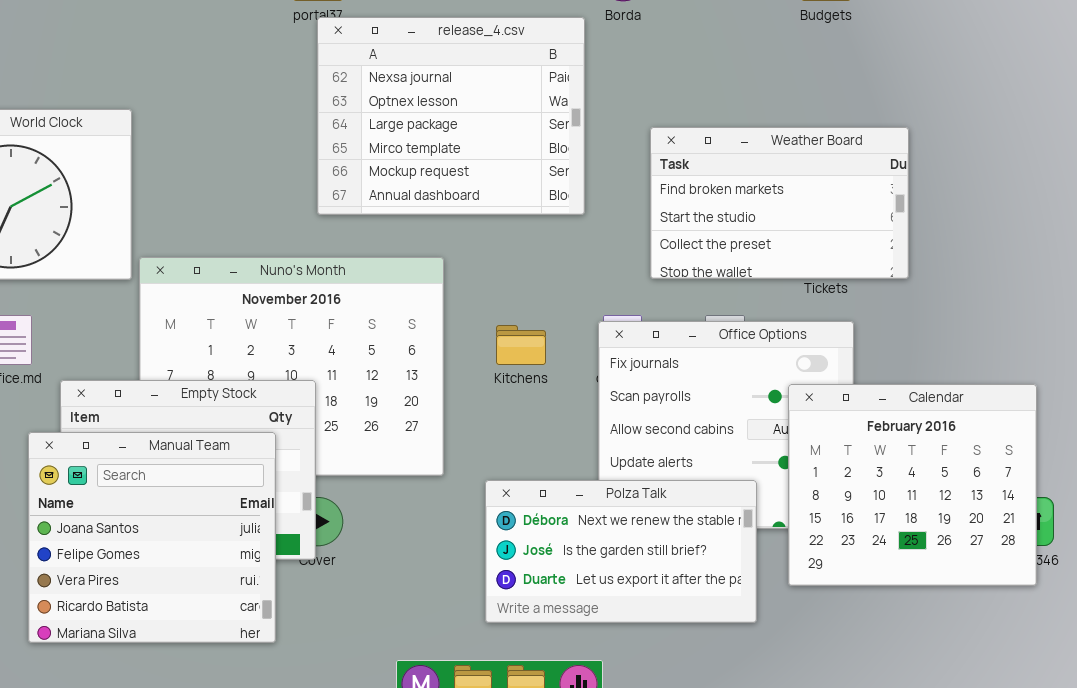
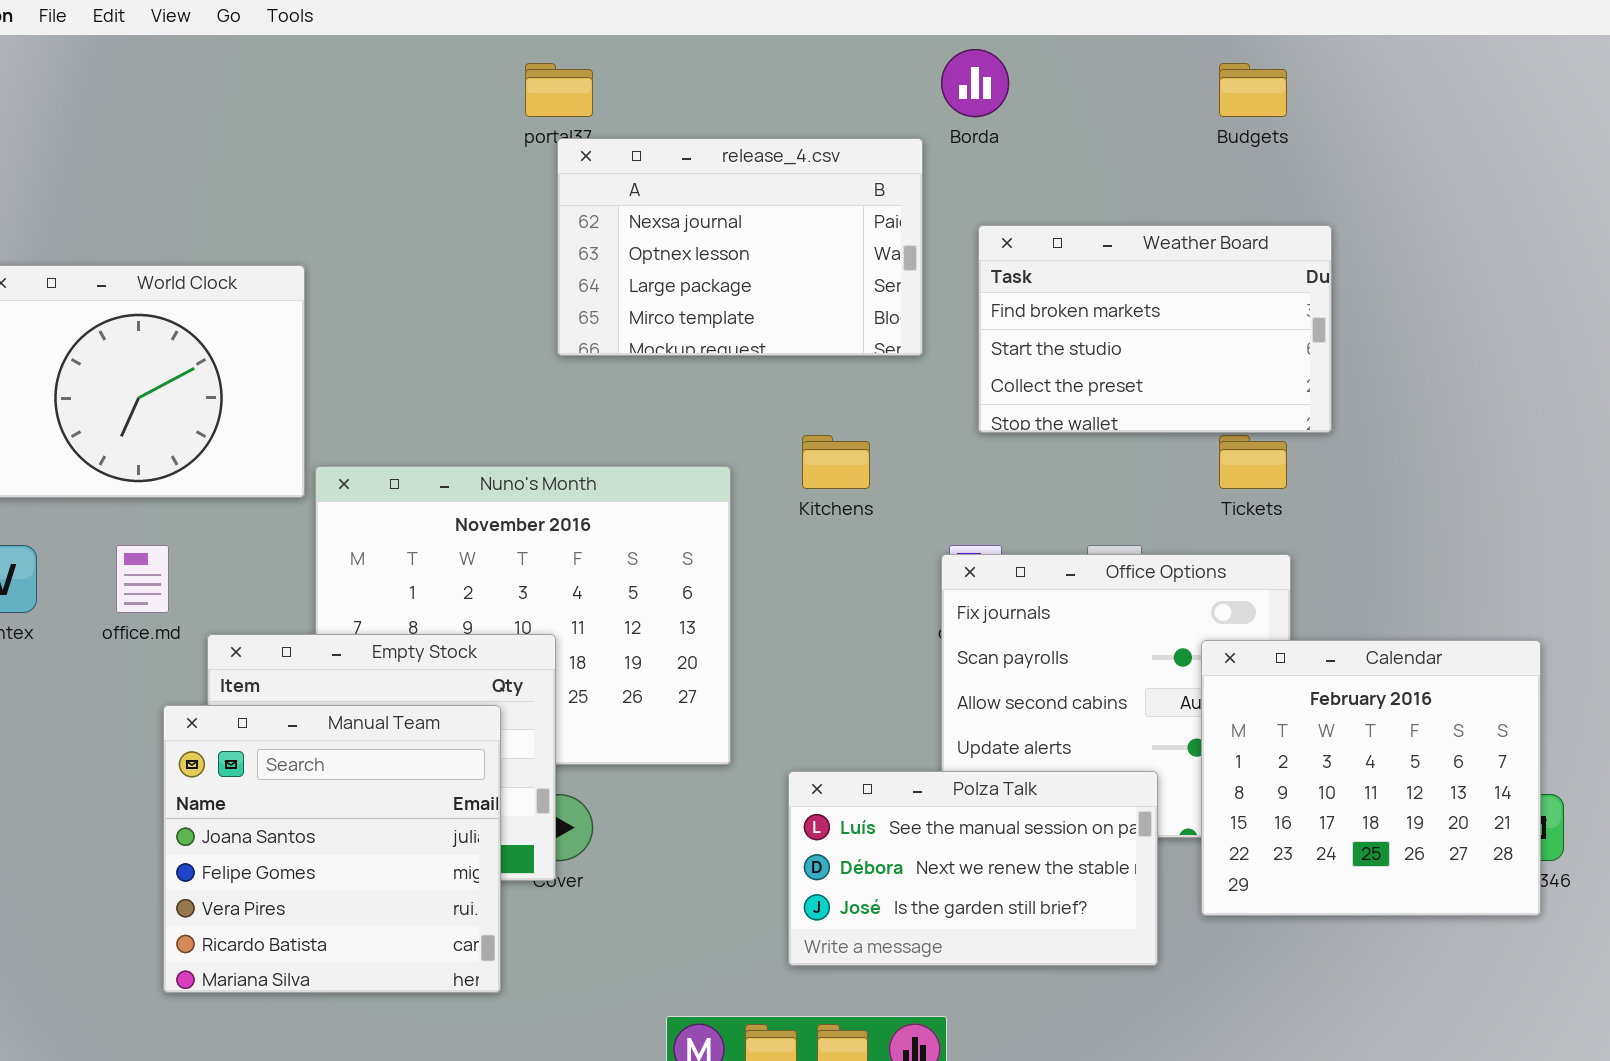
release_4.csv: [317,17,585,215] -> [557,138,923,356], resized
Weather Board: [650,127,909,279] -> [978,225,1332,433], moved
Kitchens: [496,325,546,365] -> [802,435,870,489], moved
Polza Talk: [485,480,757,623] -> [788,771,1158,966], scrolled up 1 row

